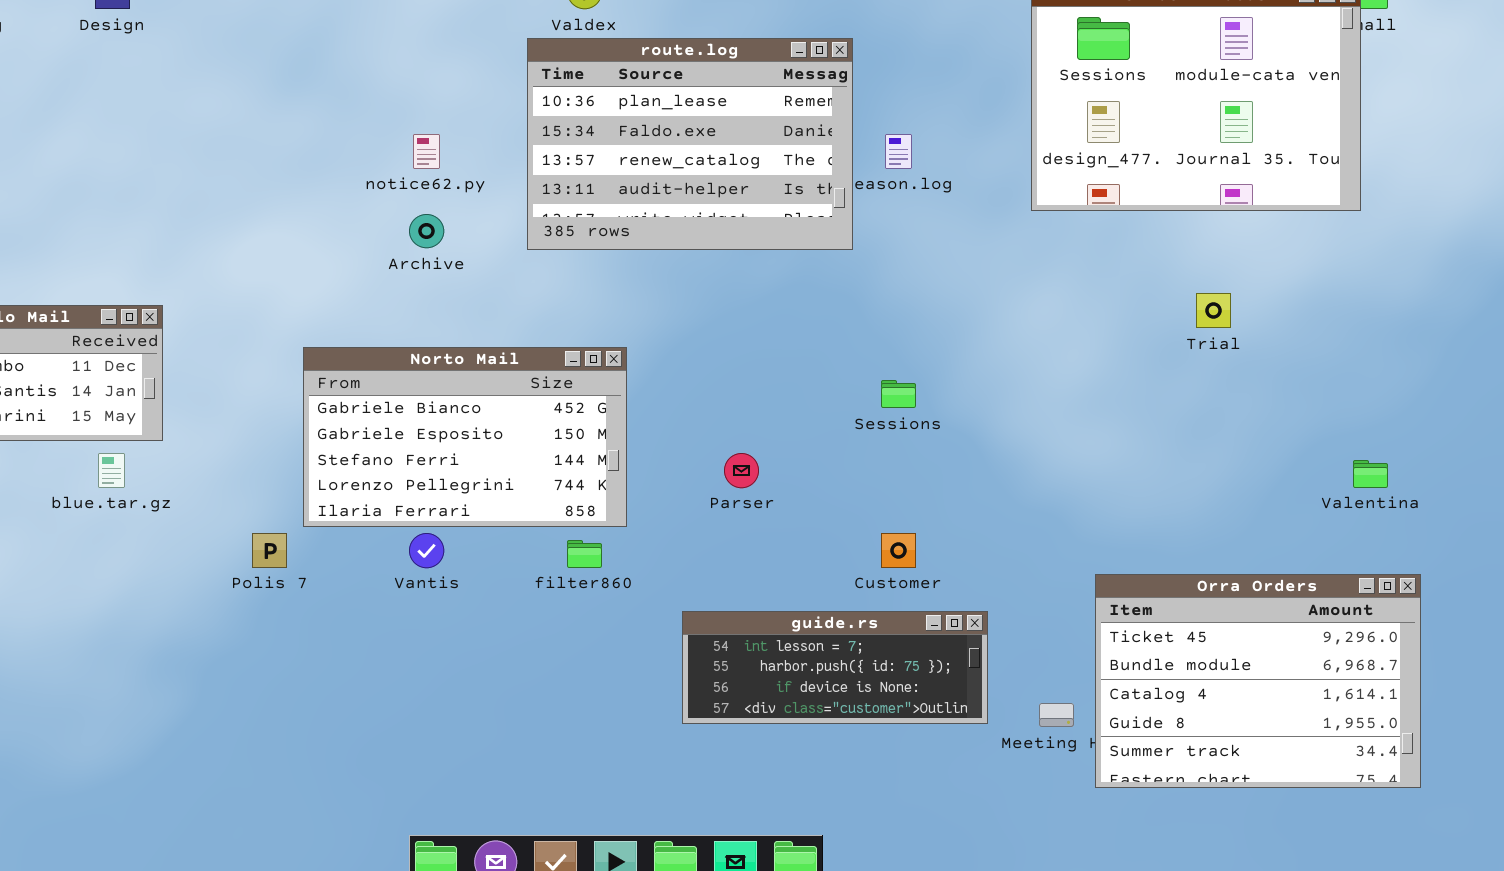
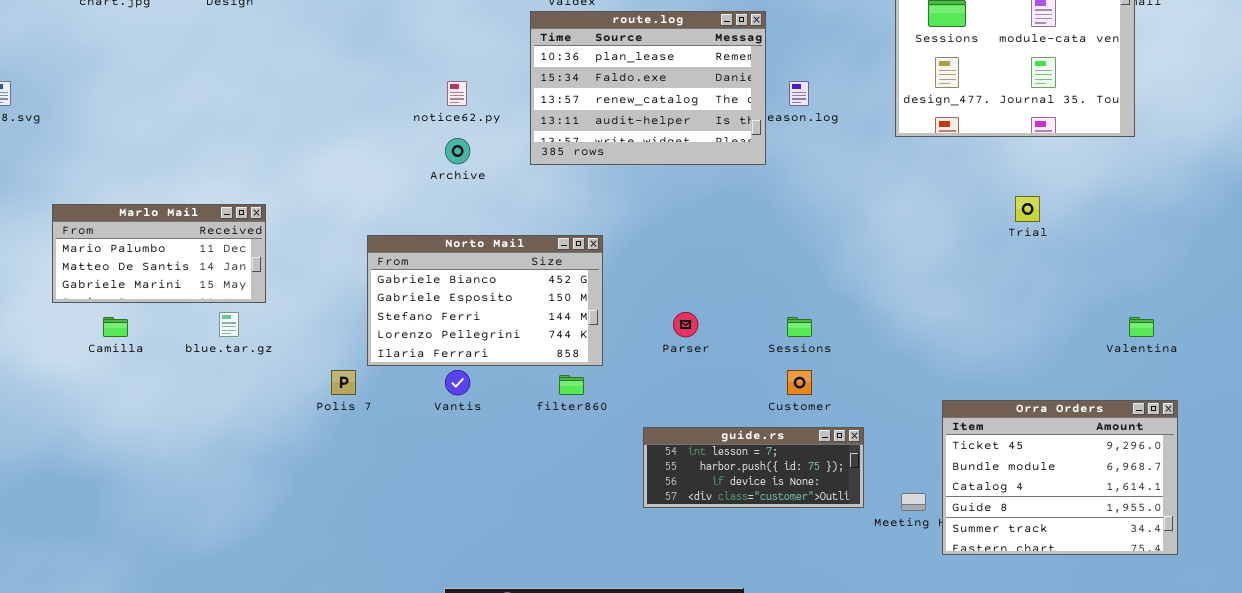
Sessions: [881,380,916,408] -> [787,317,812,337], moved

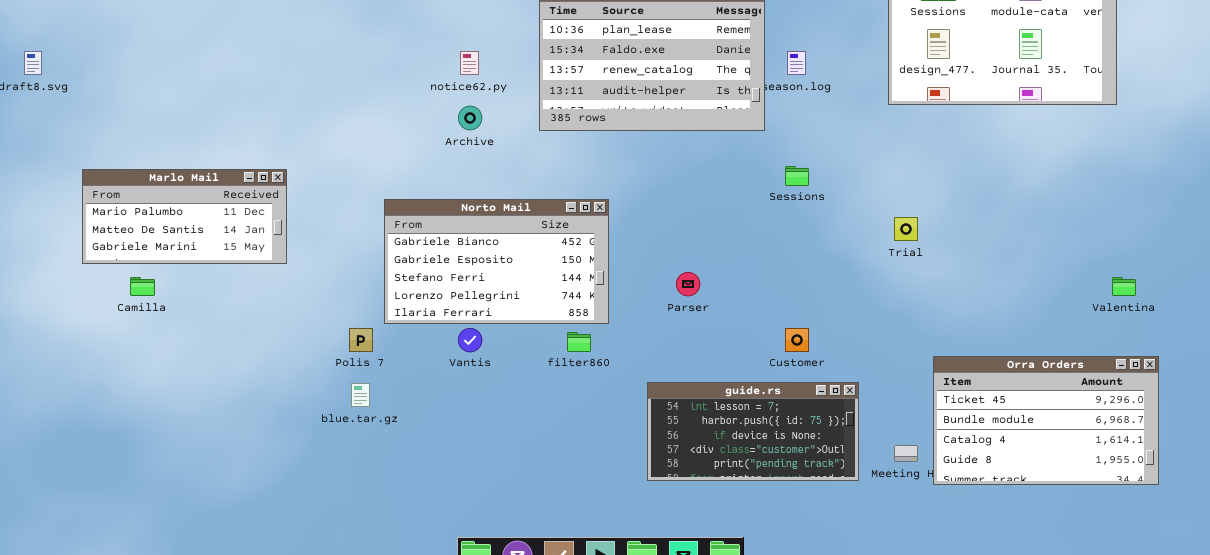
Trial: [1015,196,1040,222] -> [894,217,918,241], moved
blue.tar.gz: [219,312,239,337] -> [351,383,370,407], moved
Sessions: [787,317,812,337] -> [785,166,809,186], moved
Orra Orders: [942,400,1178,555] -> [933,356,1159,485], resized
guide.rs: [643,427,864,508] -> [647,382,859,481], resized

